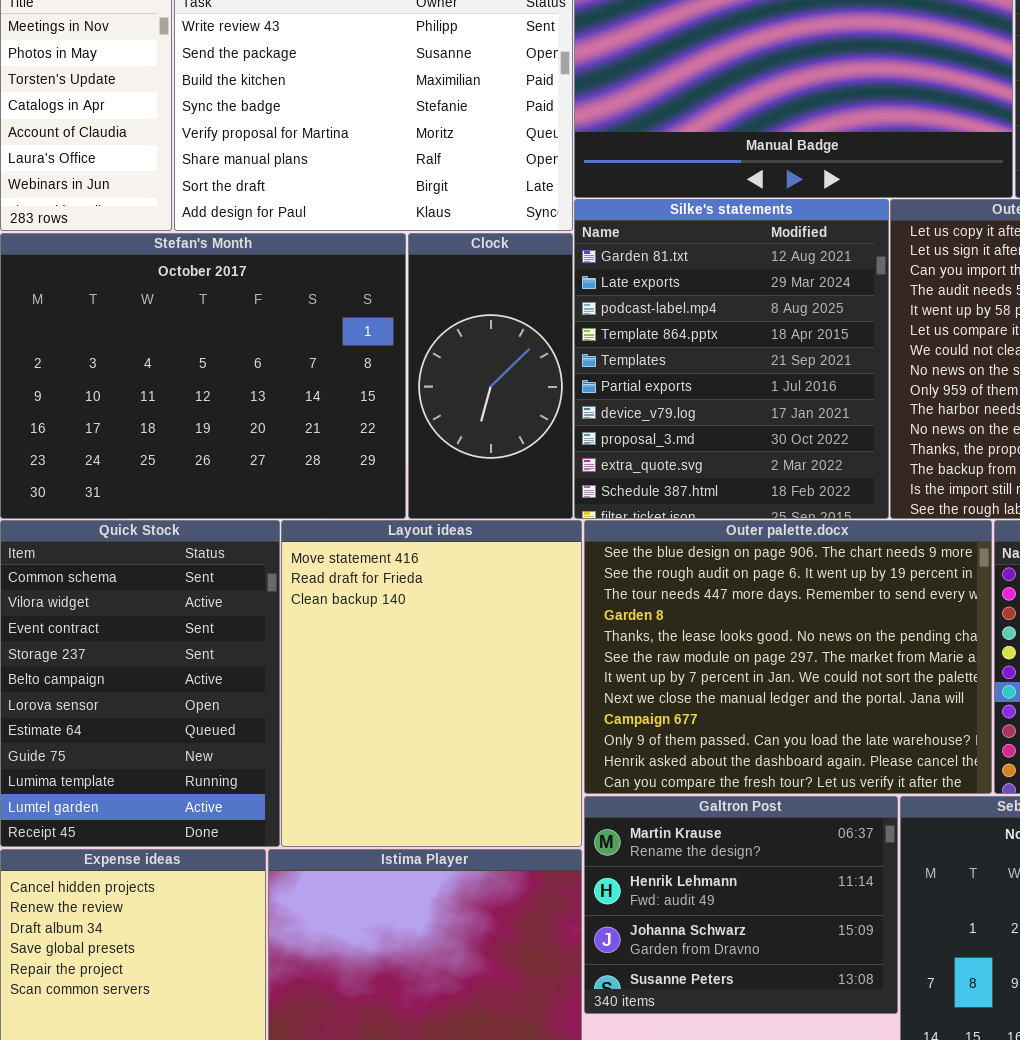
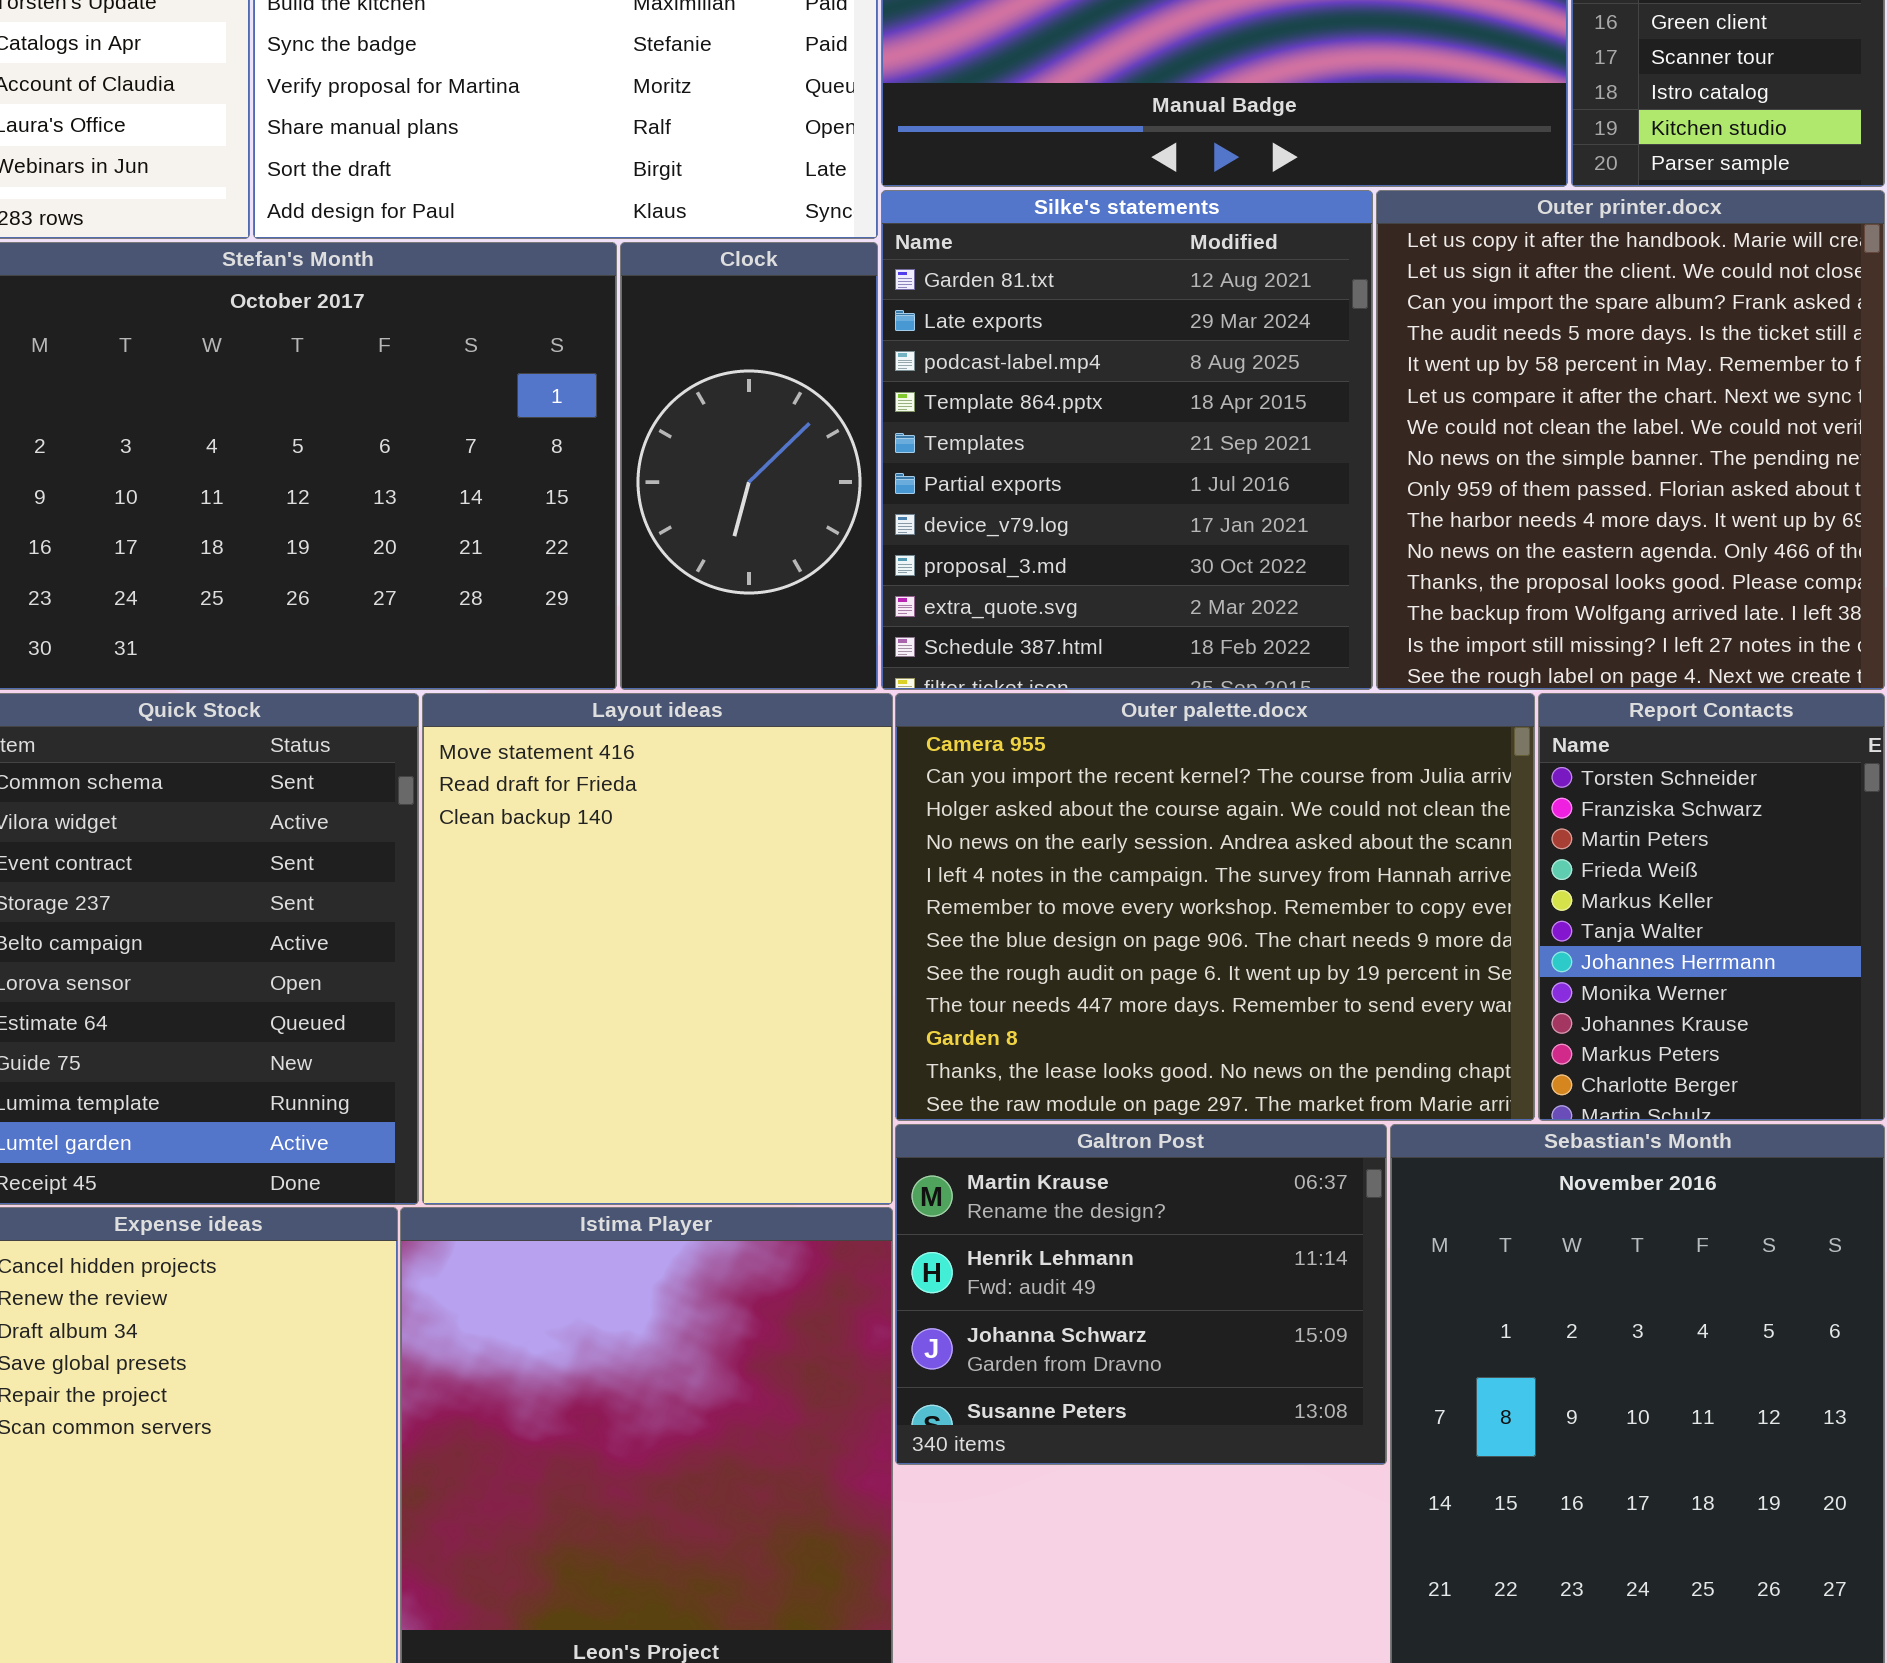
Outer palette.docx: [584,520,992,794] -> [895,693,1535,1121], scrolled up 6 rows

